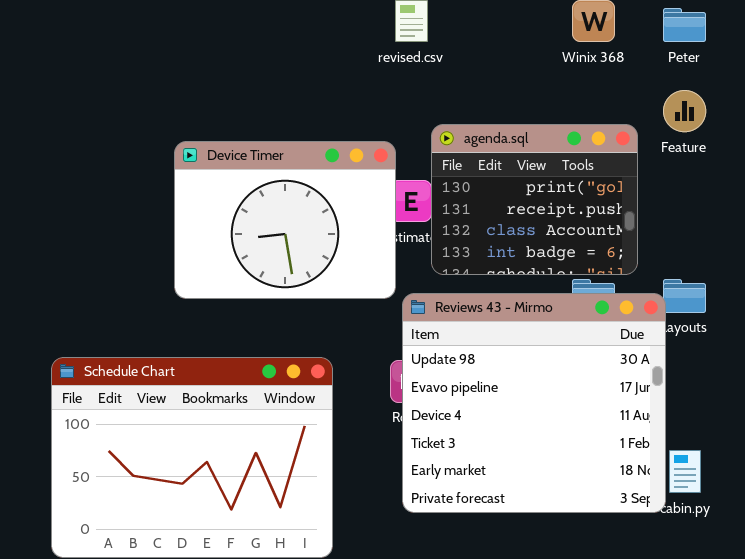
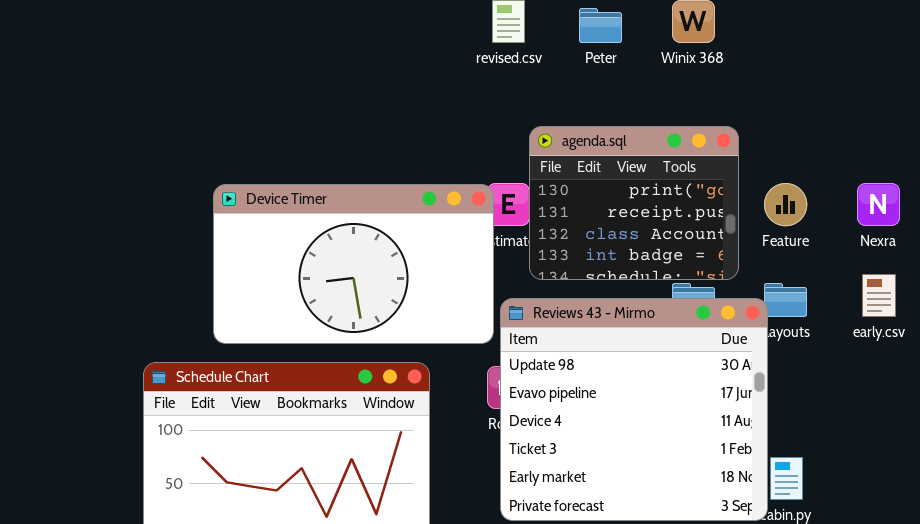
Peter: [663,8,706,42] -> [579,8,622,43], moved
Feature: [663,90,706,132] -> [764,183,807,226], moved
Device Timer: [174,141,396,299] -> [213,184,494,344], moved, resized

